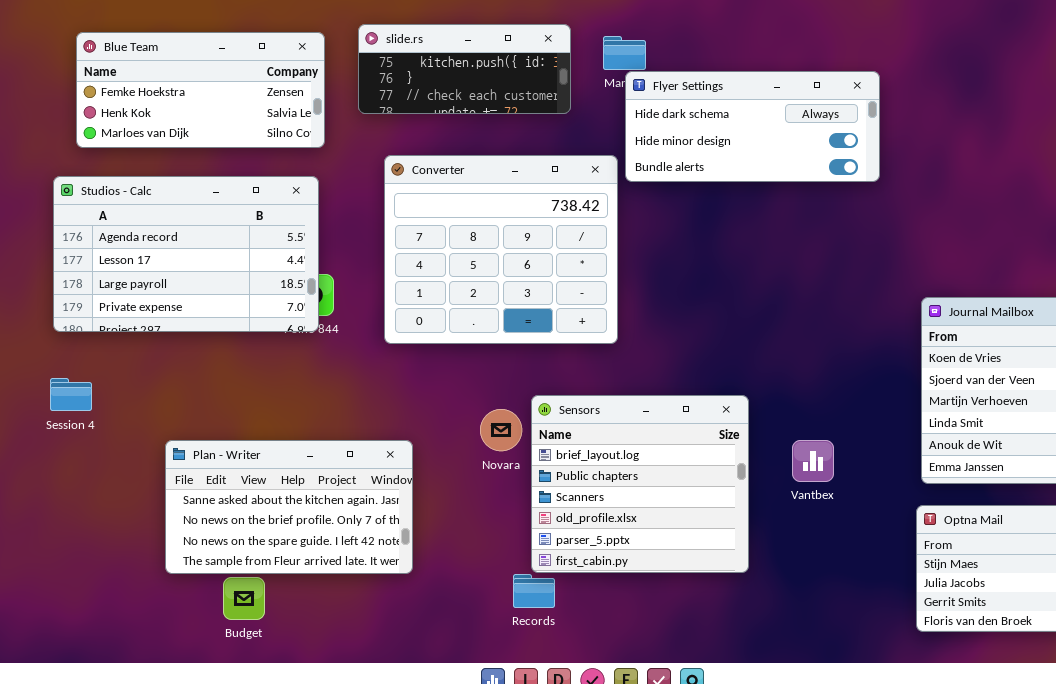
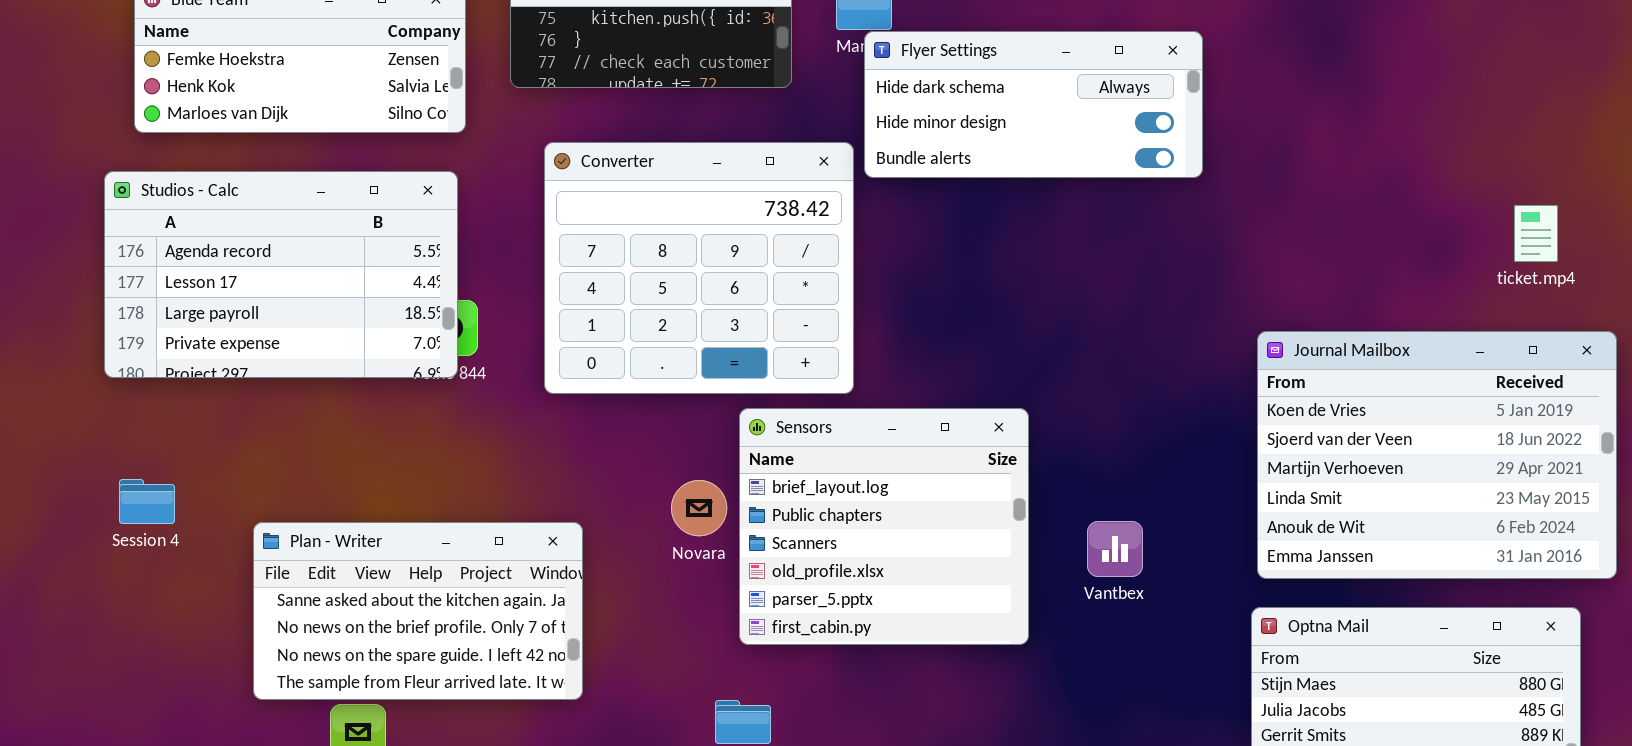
Session 4: [50,378,92,411] -> [119,479,175,524], moved
Sensors: [531,395,749,573] -> [739,408,1029,645], moved

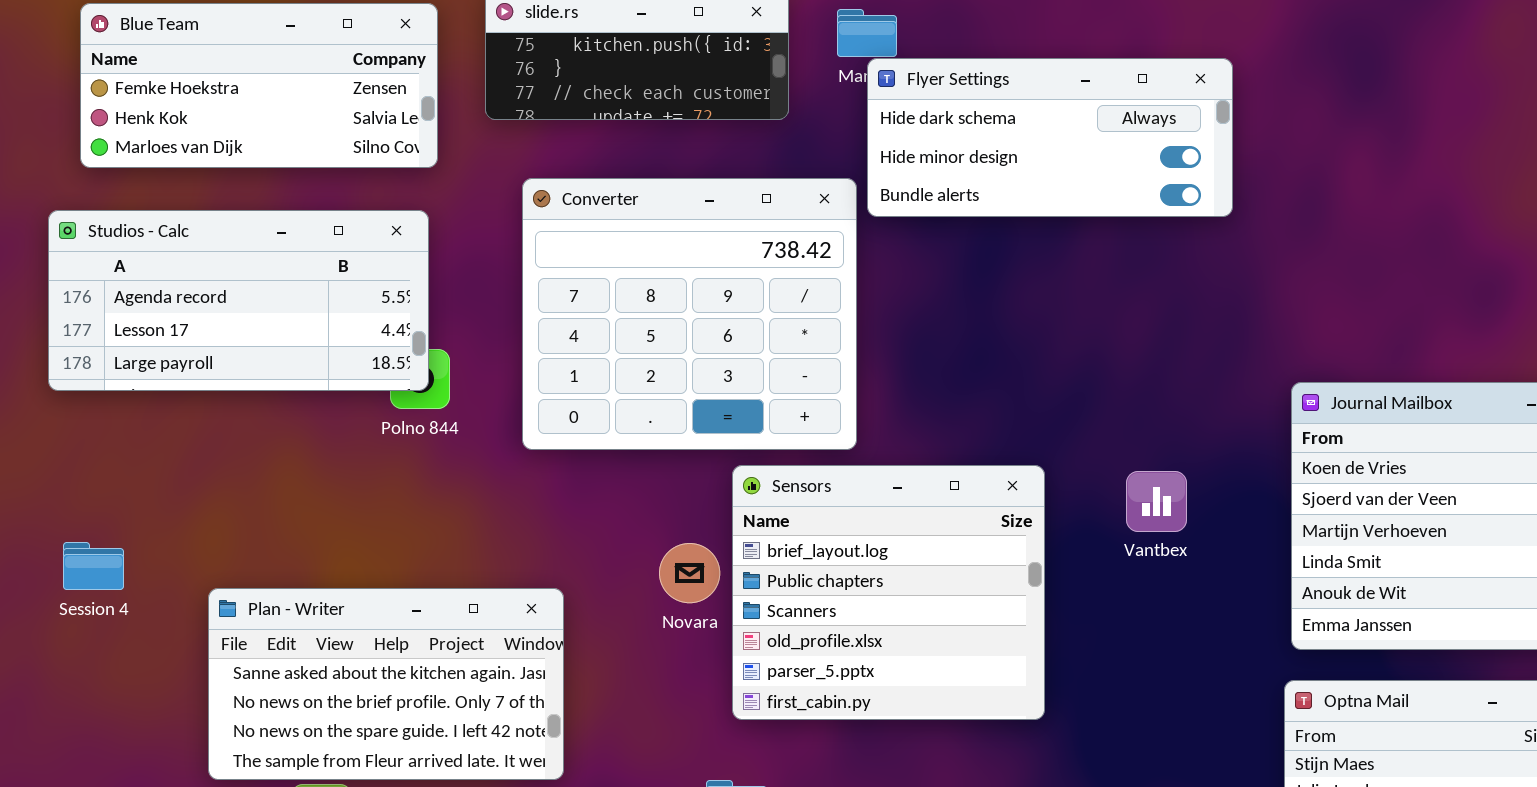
Studios - Calc: [104,171,458,378] -> [48,210,429,391], resized
Vantbex: [1087,521,1143,577] -> [1126,471,1187,532], moved

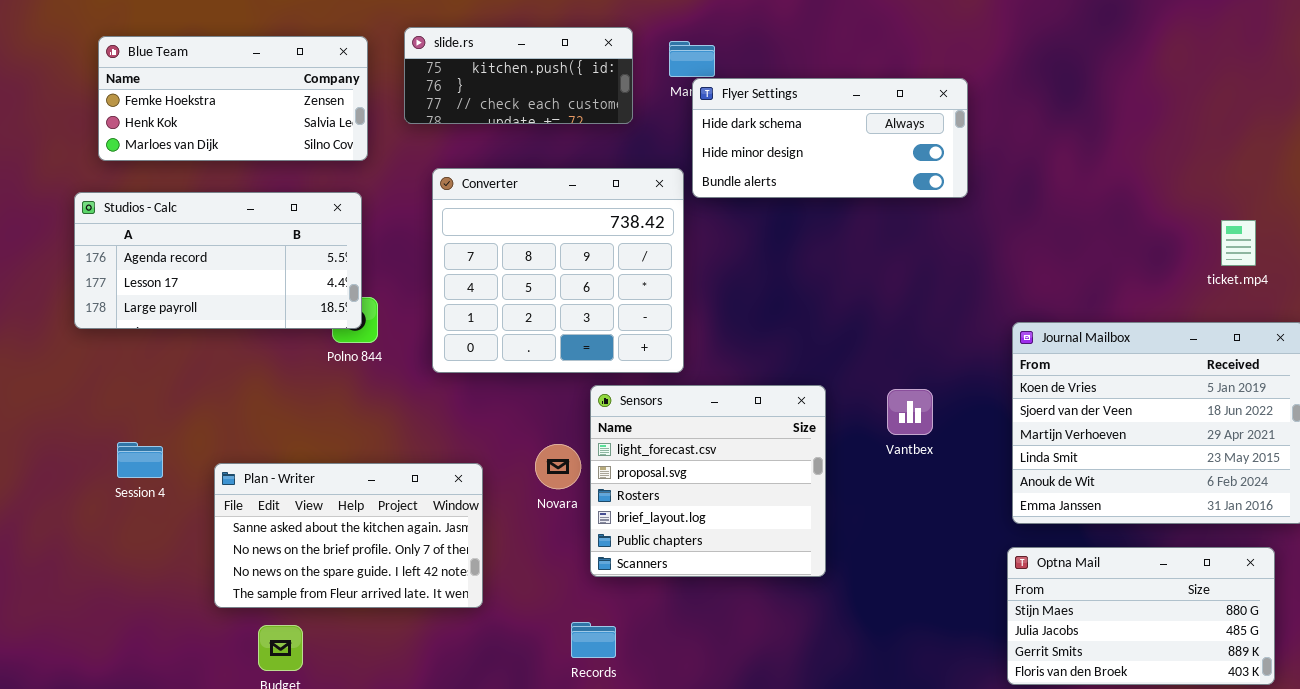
Sensors: [732,465,1045,720] -> [590,385,826,577], scrolled up 3 rows
Session 4: [63,542,124,590] -> [117,442,163,478], moved
Plan - Writer: [208,588,564,780] -> [214,463,483,608], moved

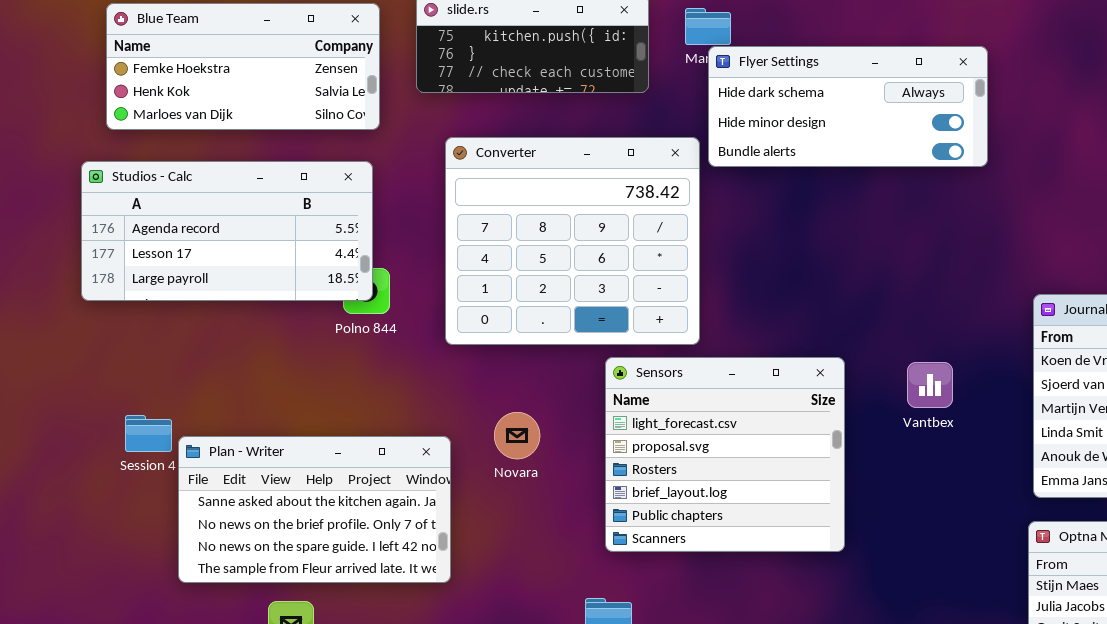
Novara: [535,444,581,489] -> [494,412,540,459], moved
Plan - Writer: [214,463,483,608] -> [178,436,451,583], moved

